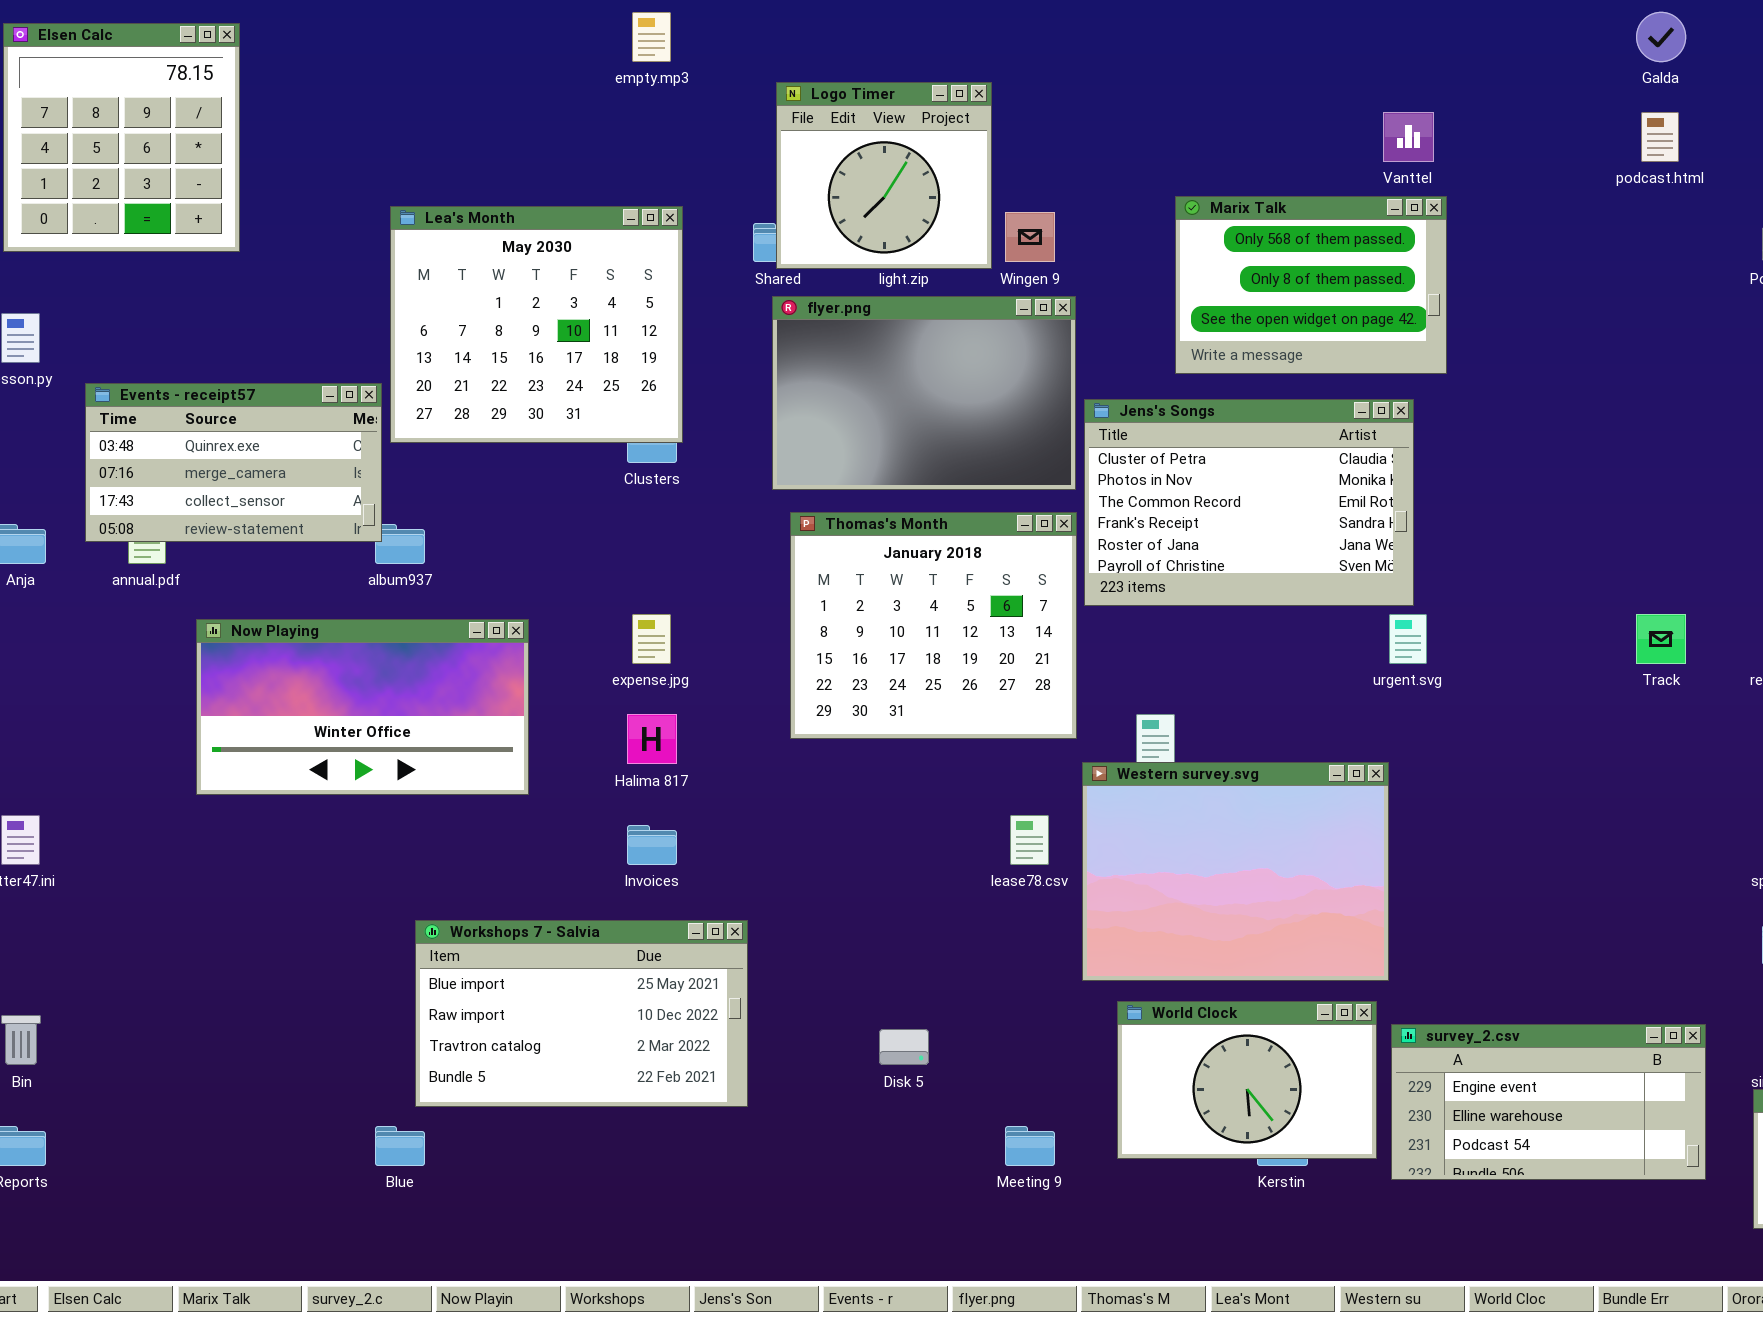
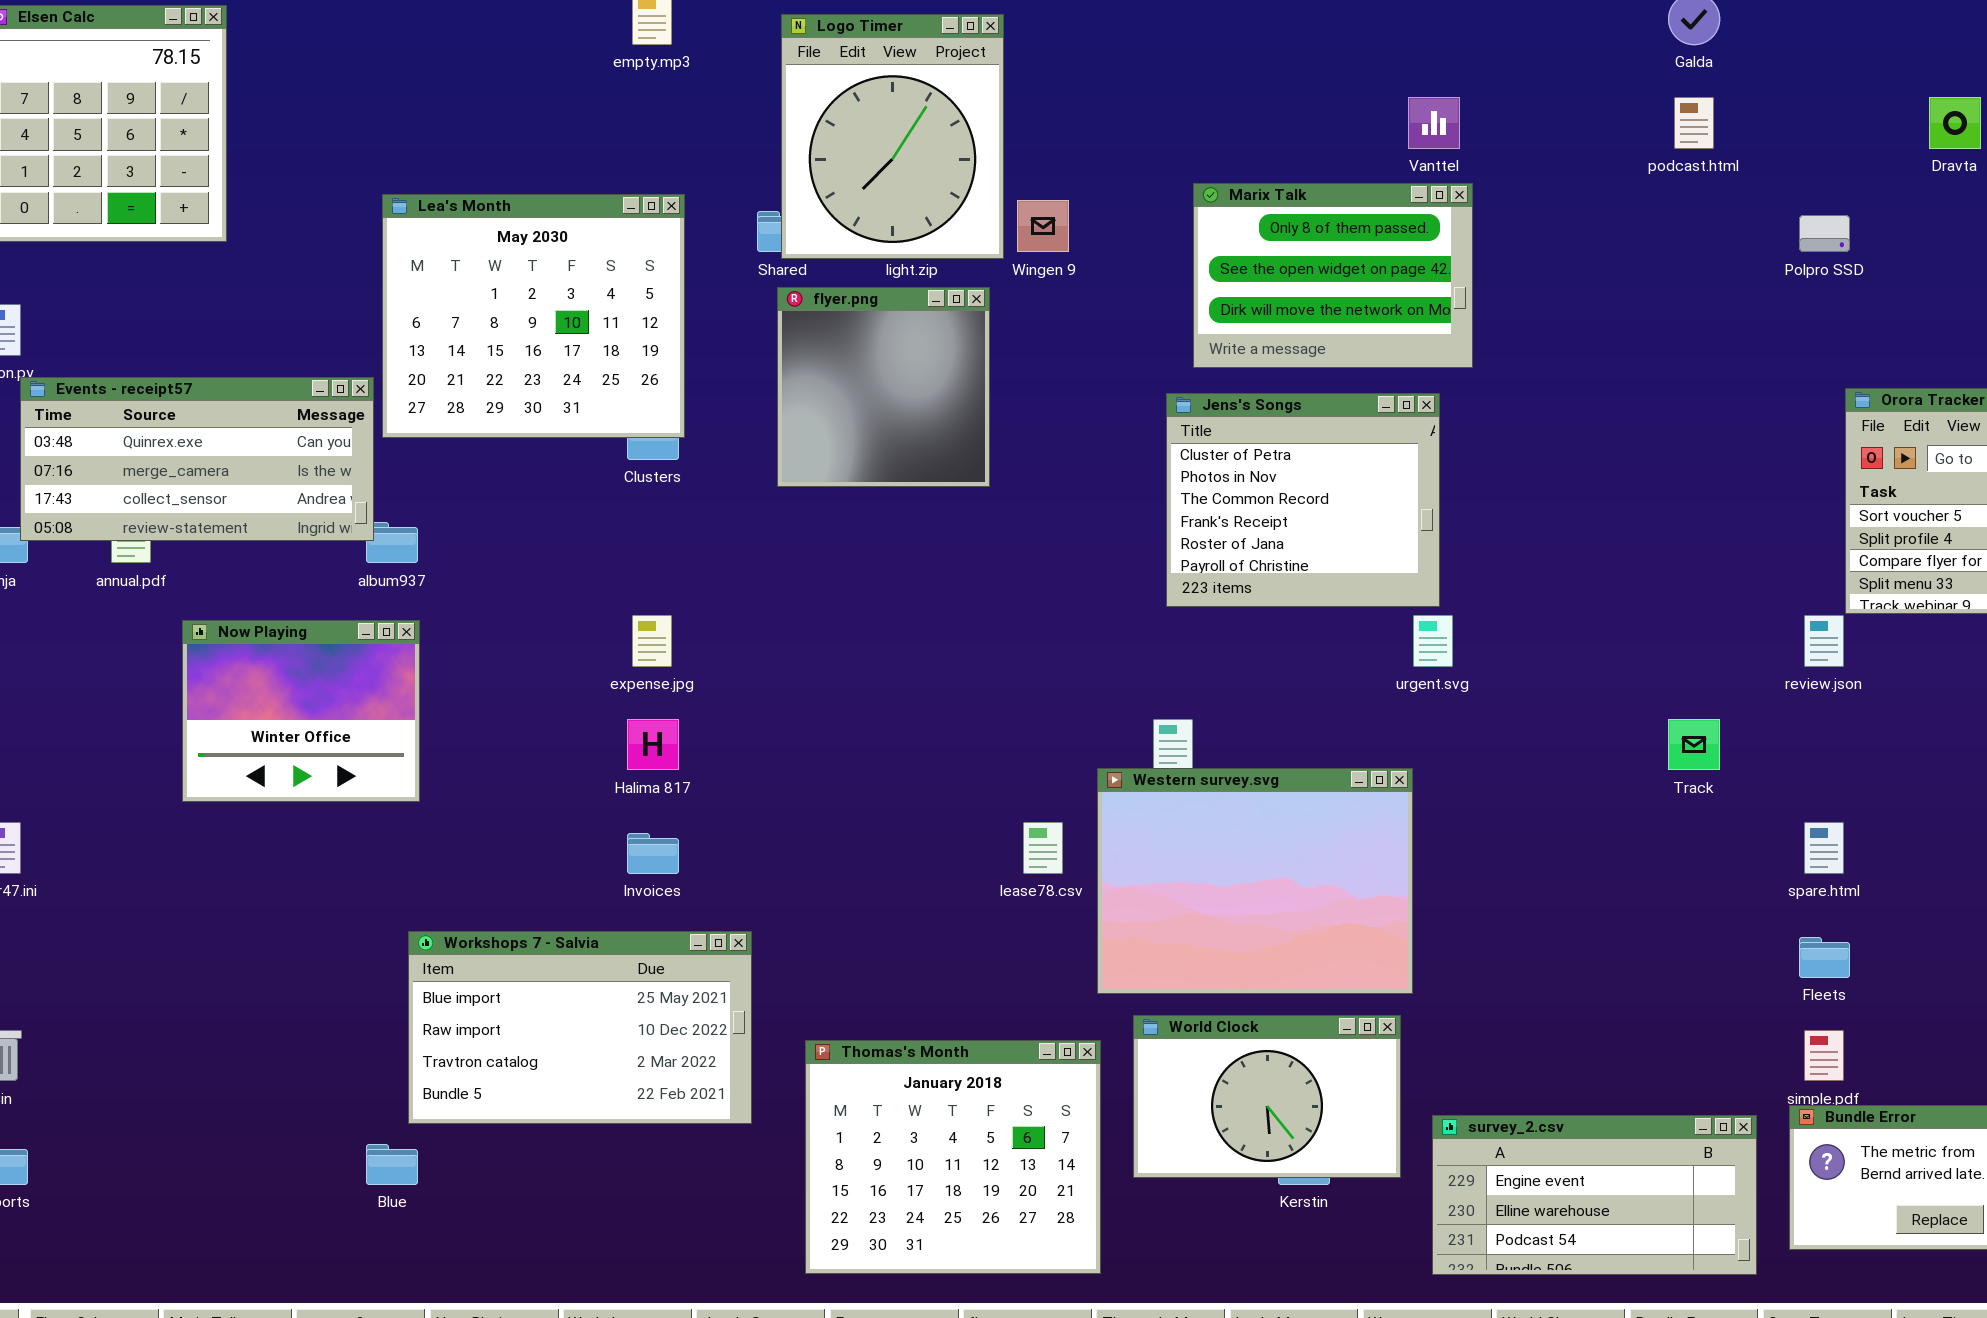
Logo Timer: [776,82,992,269] -> [781,14,1004,259], resized
Marix Talk: [1175,196,1447,374] -> [1193,183,1473,368], scrolled down 1 row
flyer.png: [772,296,1076,490] -> [777,287,990,487], resized
Events - receipt57: [85,383,382,542] -> [20,377,374,541], resized
Jens's Songs: [1084,399,1414,606] -> [1166,393,1440,607], resized
Thomas's Month: [790,512,1077,739] -> [805,1040,1101,1274], moved
Track: [1636,614,1686,664] -> [1668,719,1720,770], moved
Now Playing: [196,619,529,795] -> [182,620,420,802], resized
survey_2.csv: [1391,1024,1706,1180] -> [1432,1115,1757,1275], moved

